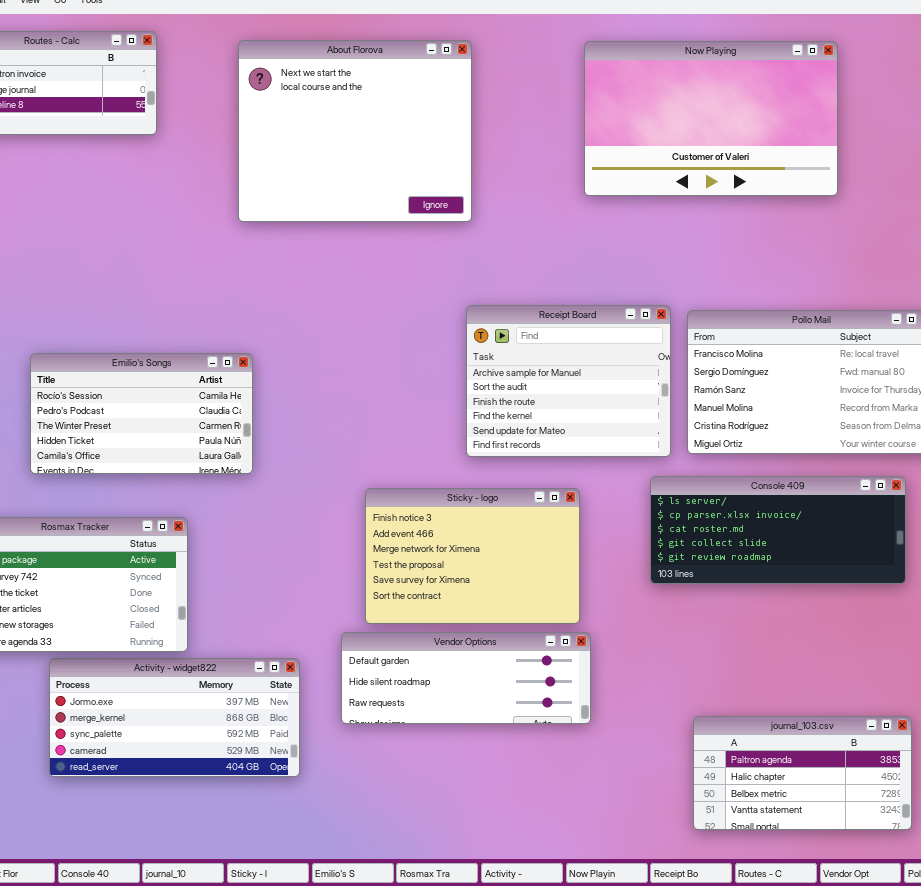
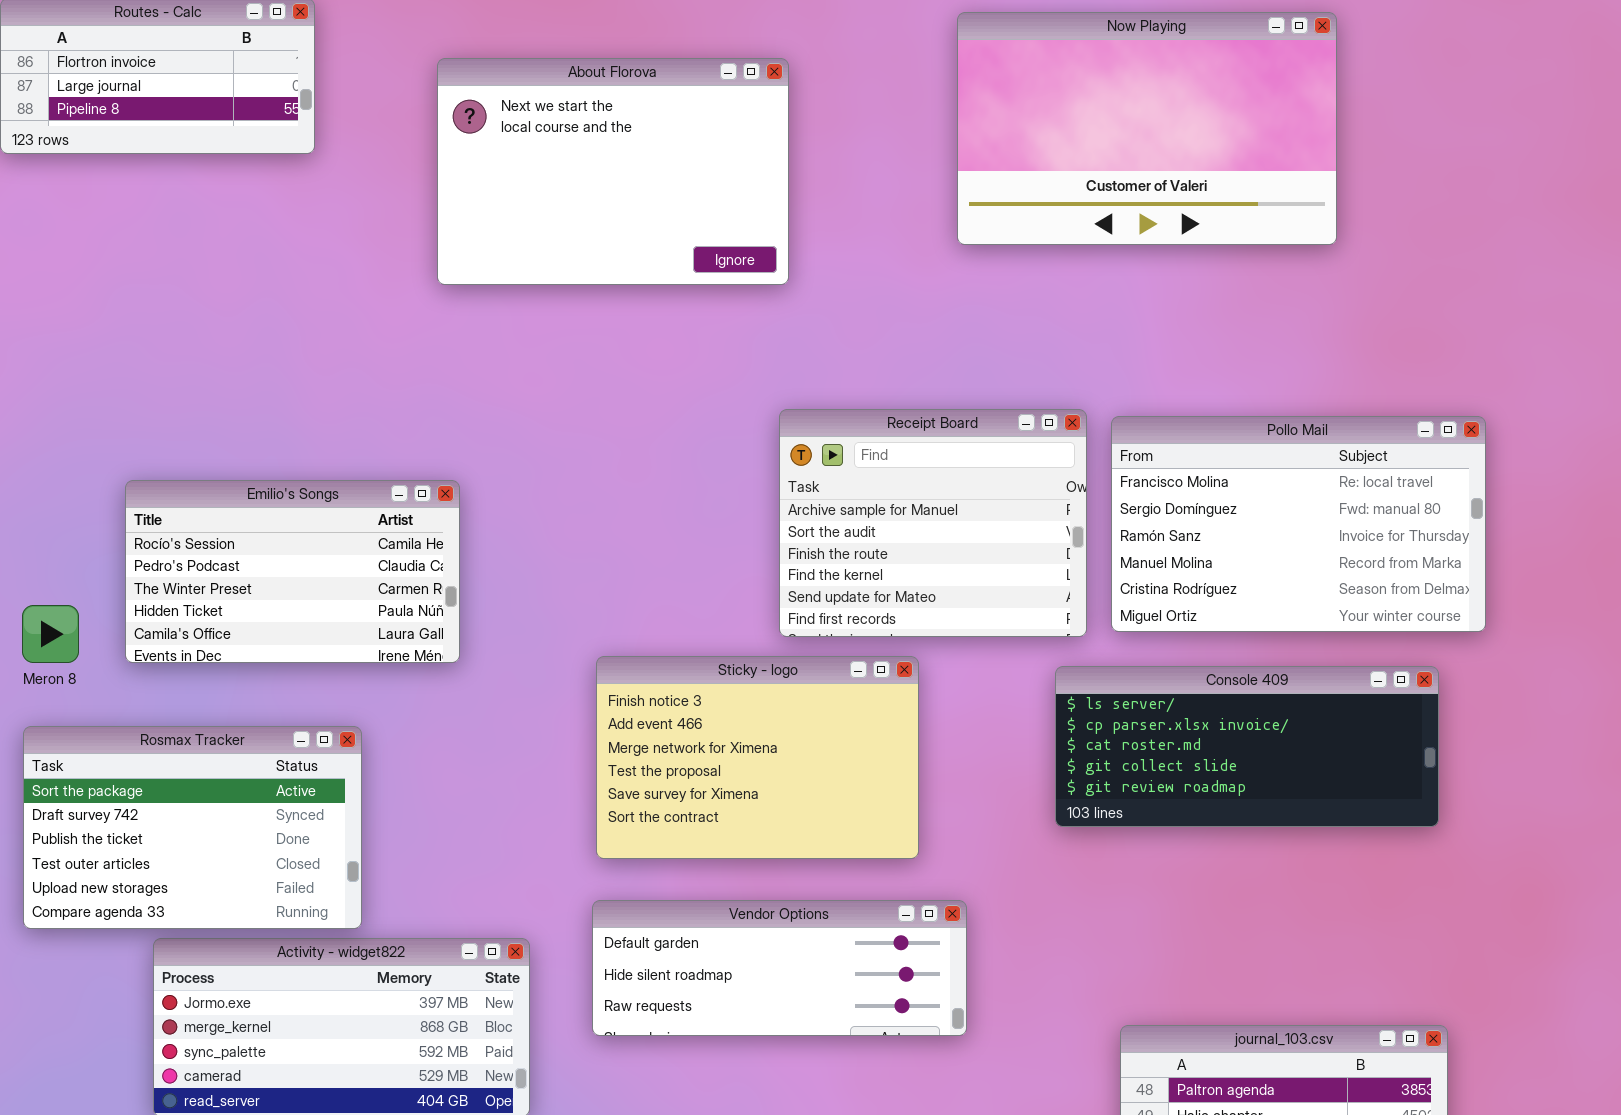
About Florova: [238,40,472,222] -> [437,58,789,285], resized
Sticky - logo: [365,488,580,624] -> [596,656,919,859], moved

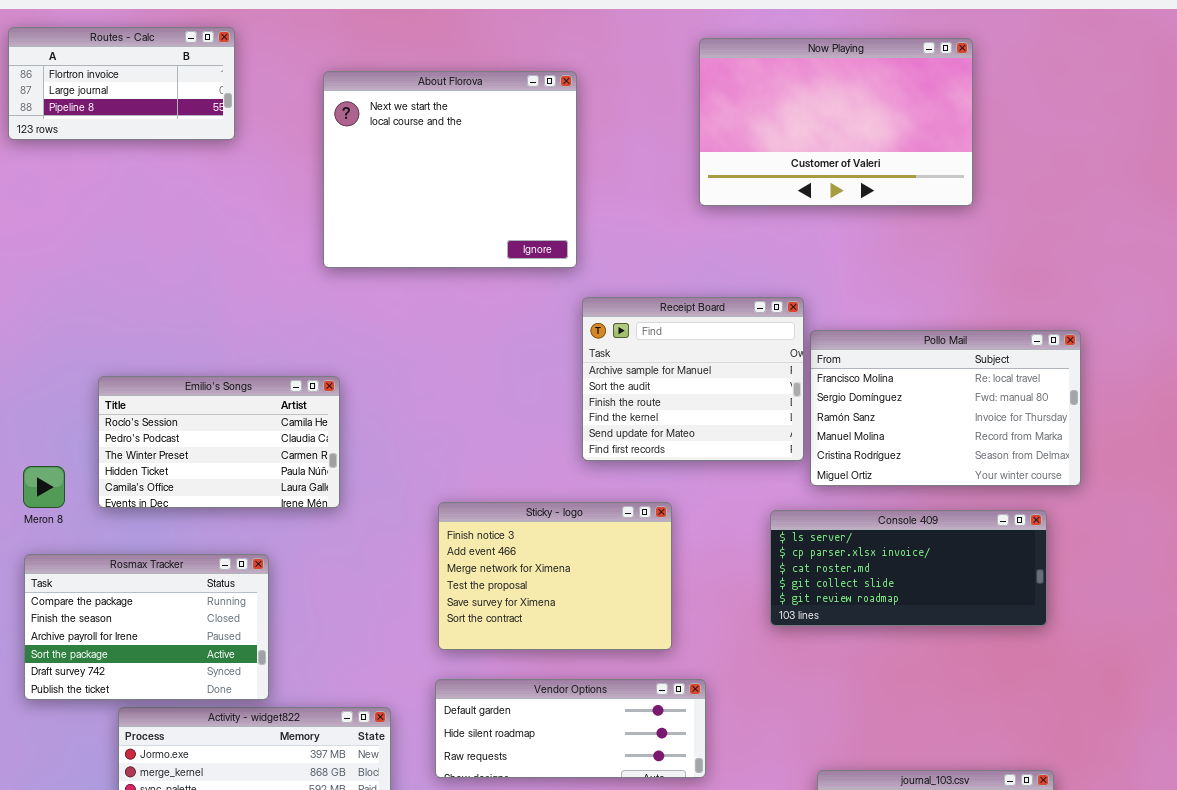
About Florova: [437,58,789,285] -> [323,71,577,268], resized
Receipt Board: [779,409,1087,637] -> [582,297,804,461], moved
Rosmax Tracker: [23,726,362,929] -> [24,554,269,700], scrolled up 3 rows

